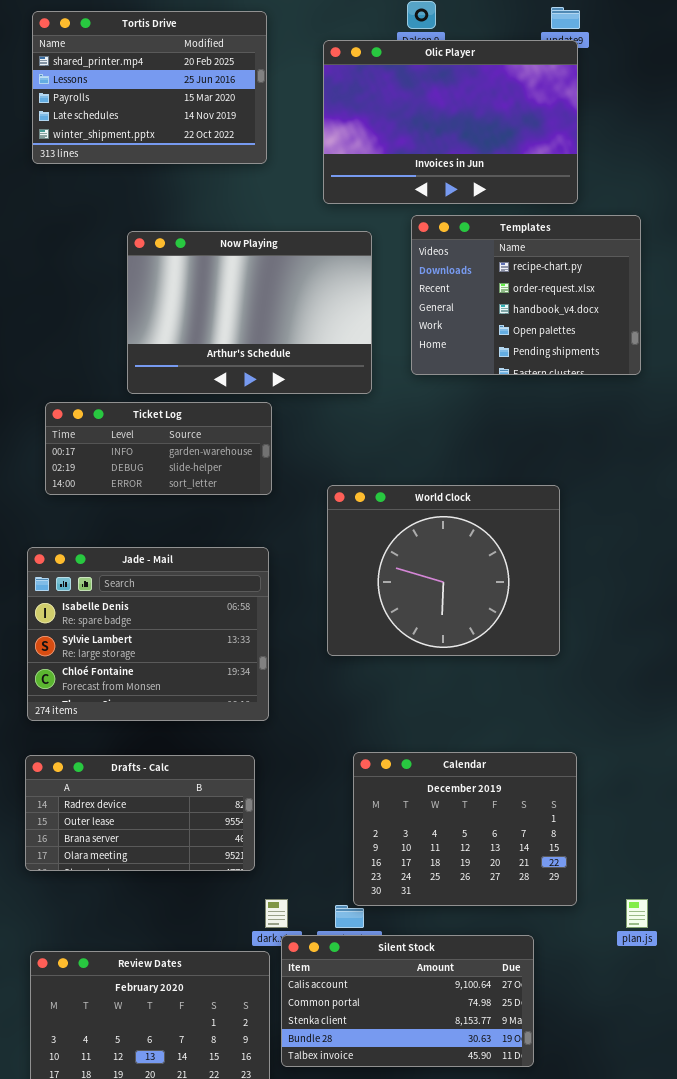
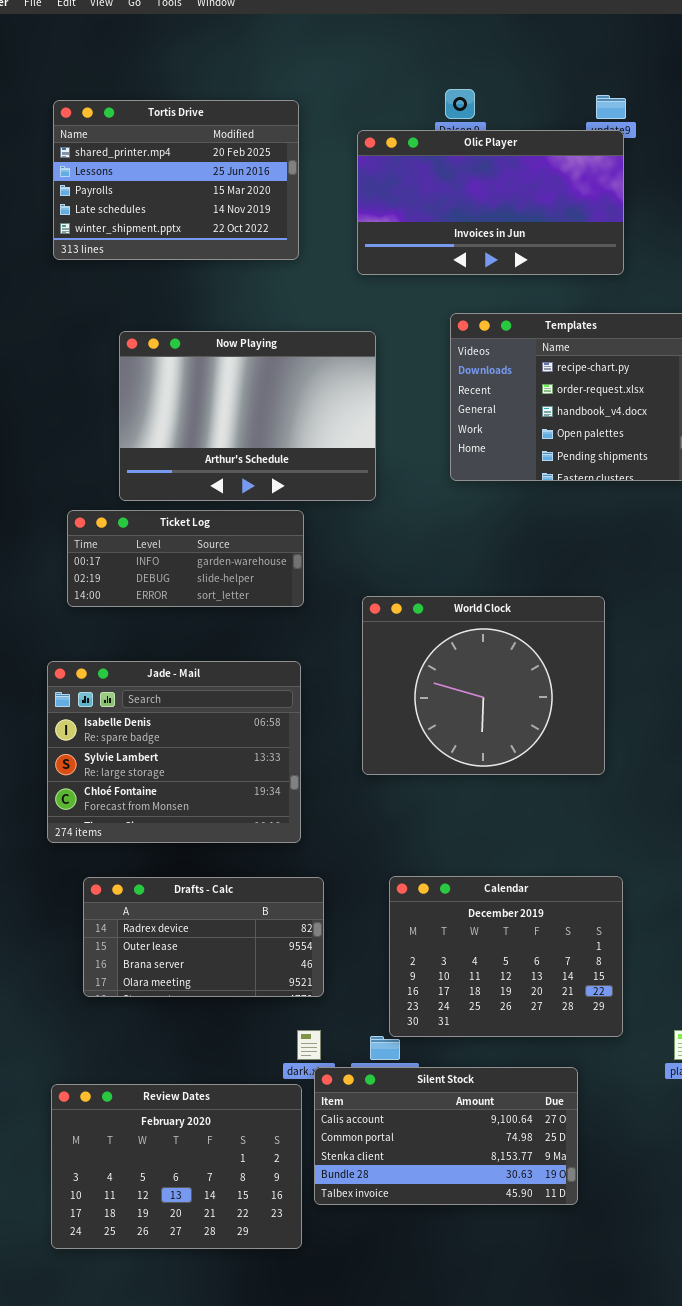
Olic Player: [323,40,578,204] -> [357,130,624,275], resized
Now Playing: [127,231,372,394] -> [119,331,376,501], moved
Drafts - Calc: [25,755,255,871] -> [83,877,324,997], moved

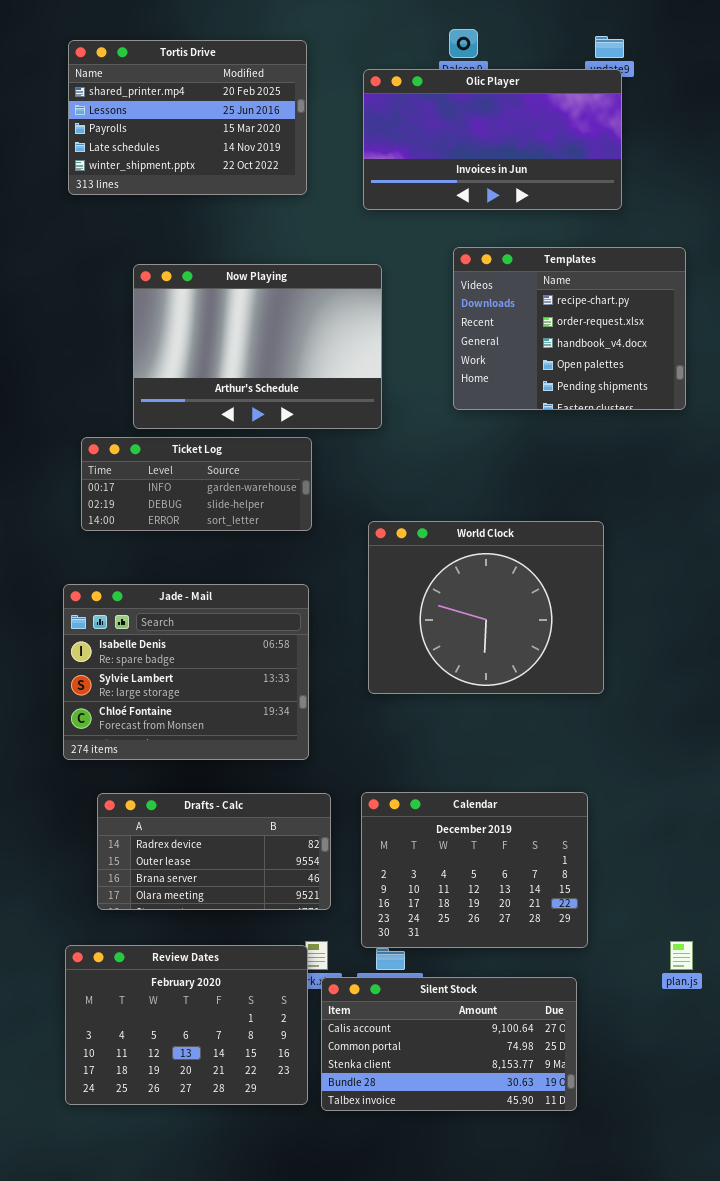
Calendar: [389,876,623,1037] -> [361,792,588,948], moved
Review Dates: [51,1084,302,1249] -> [65,945,308,1105], moved

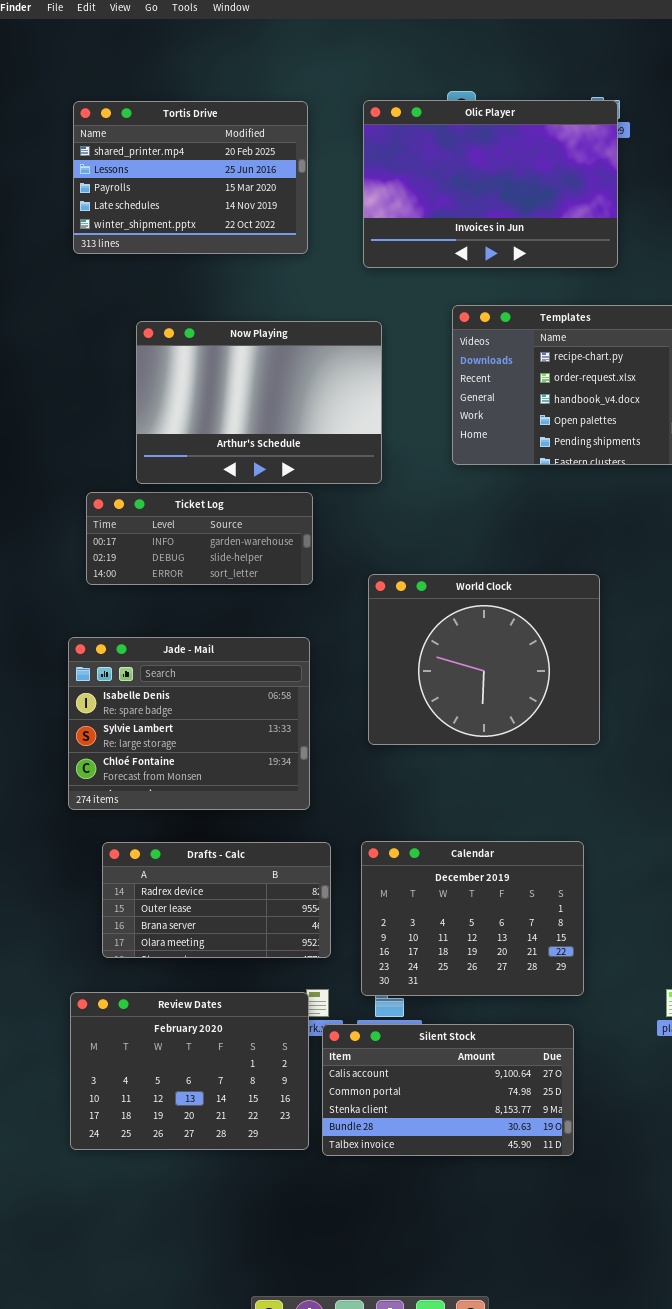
Olic Player: [363,69,622,210] -> [363,100,618,268], resized

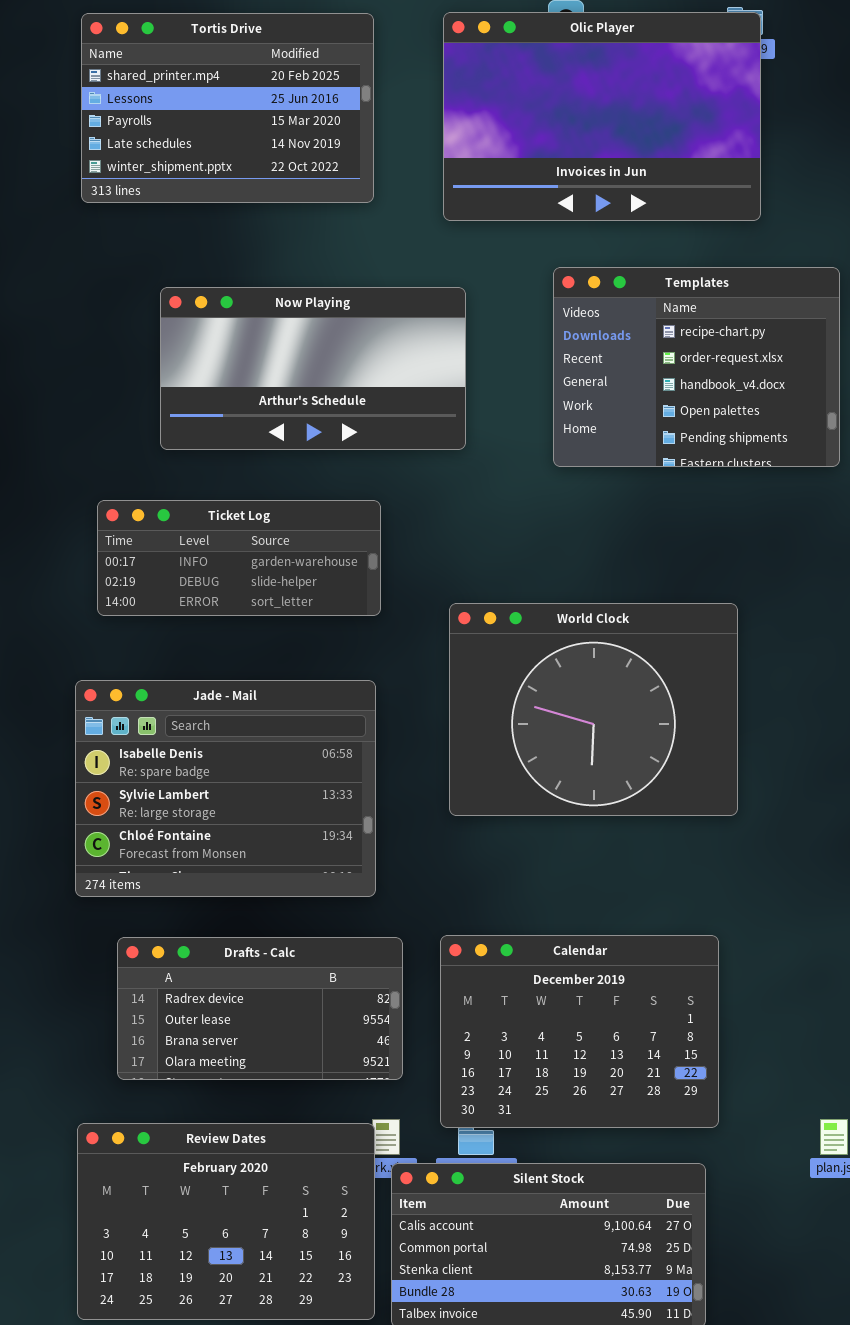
Now Playing: [136,321,382,484] -> [160,287,466,450], resized

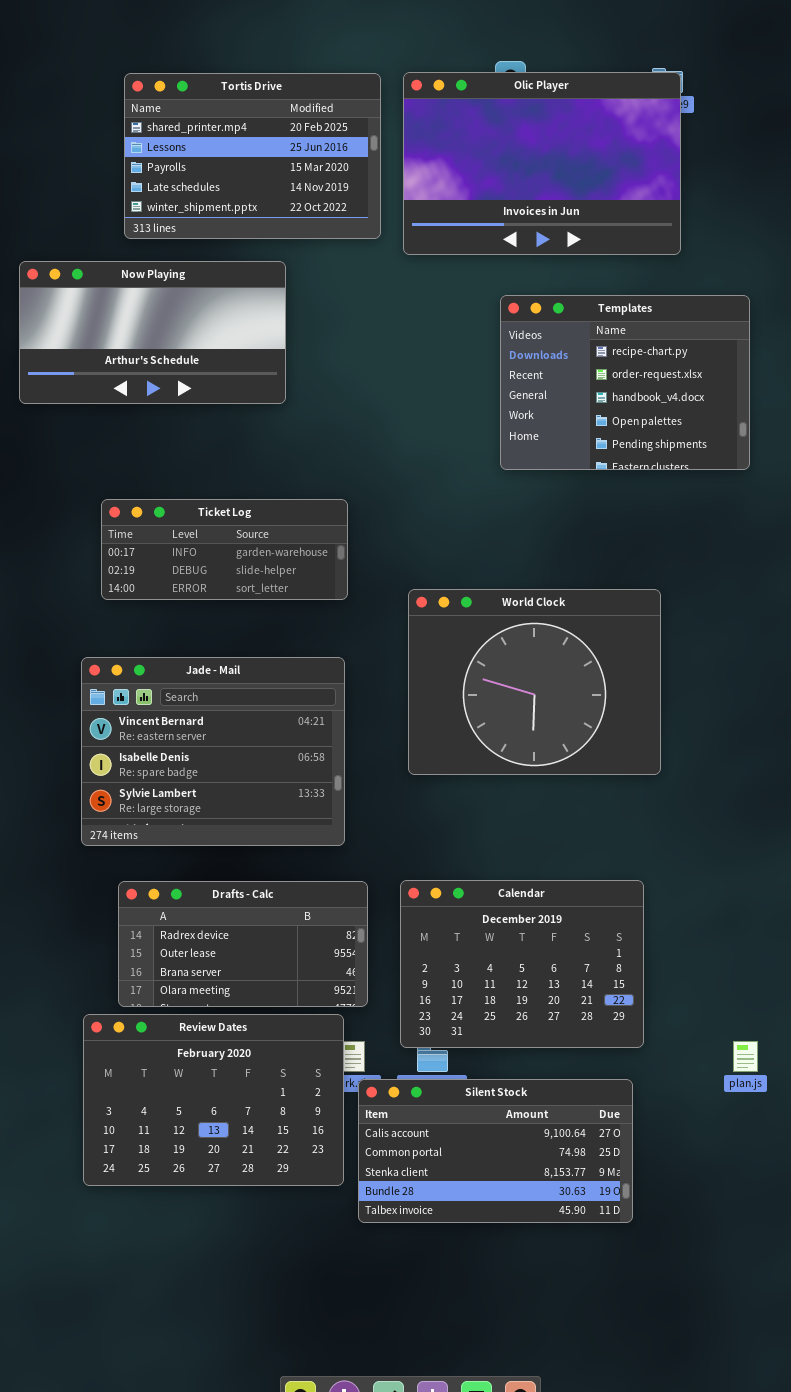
Tortis Drive: [81,13,374,203] -> [124,73,381,239], moved
Now Playing: [160,287,466,450] -> [19,261,286,404], moved
Jade - Mail: [75,680,376,897] -> [81,657,345,846], scrolled up 1 row
Review Dates: [77,1123,375,1320] -> [83,1014,344,1186], moved

